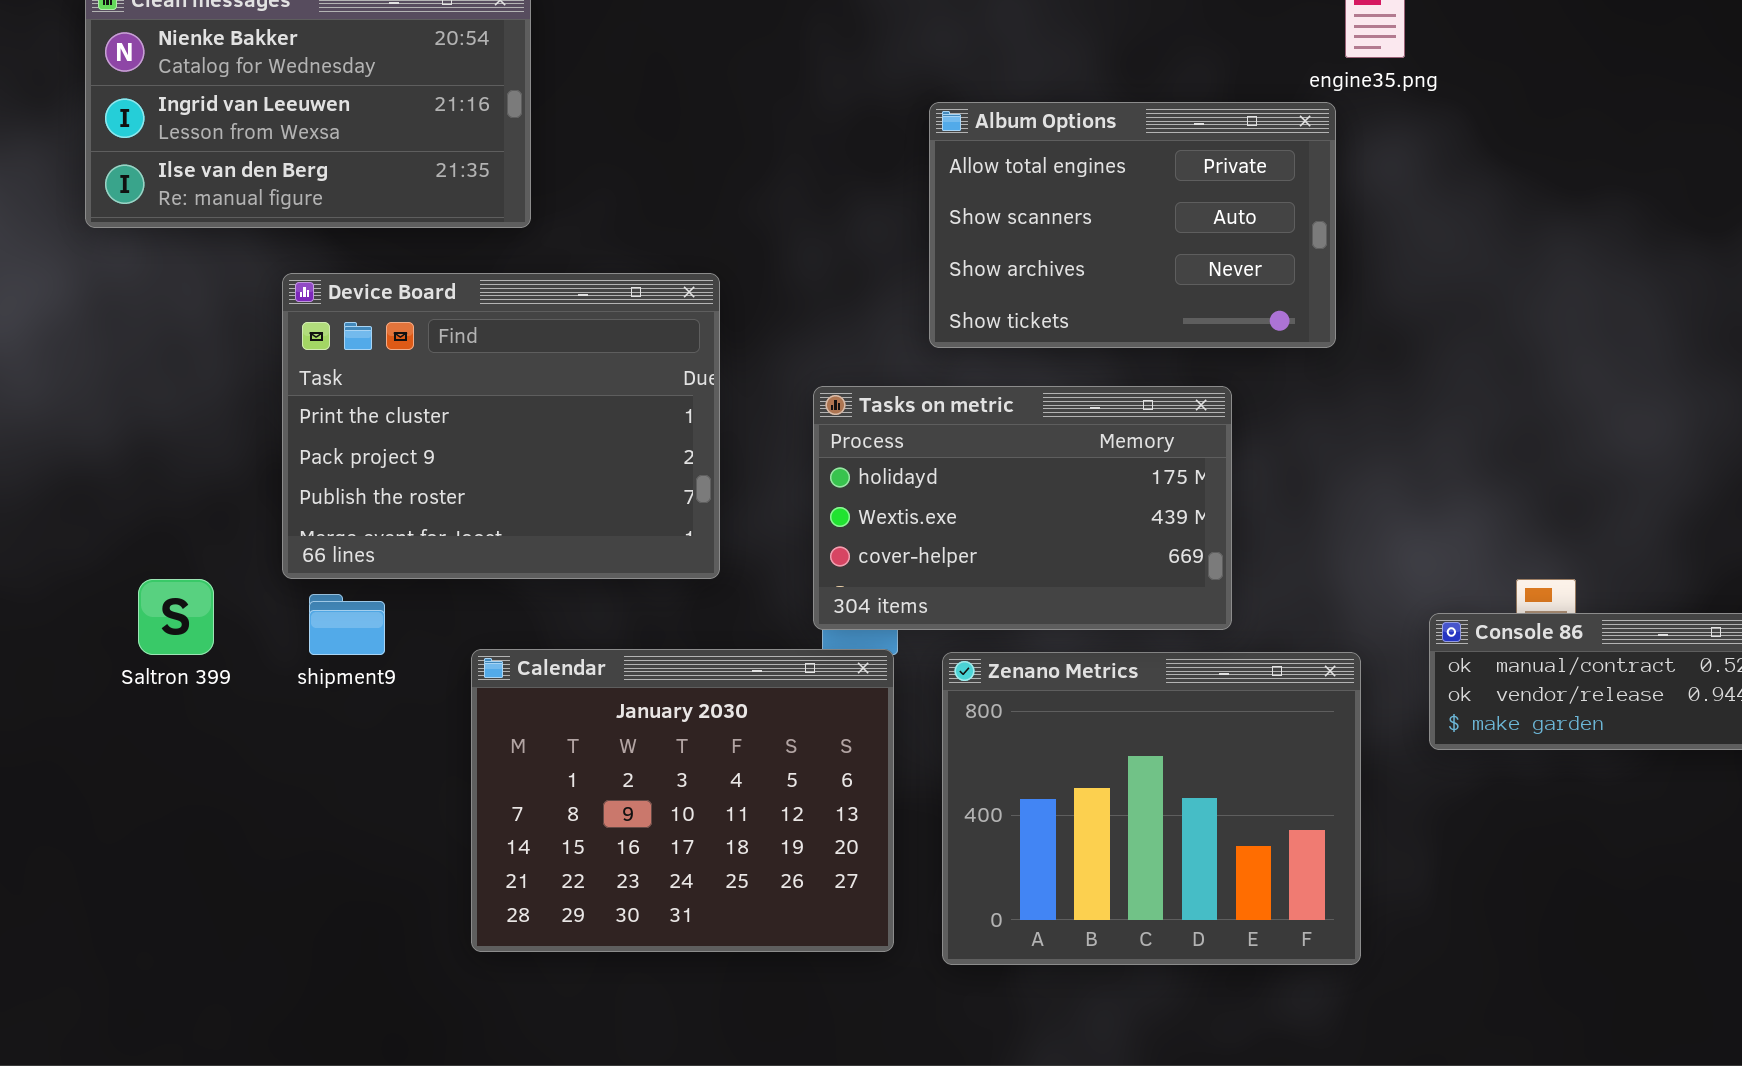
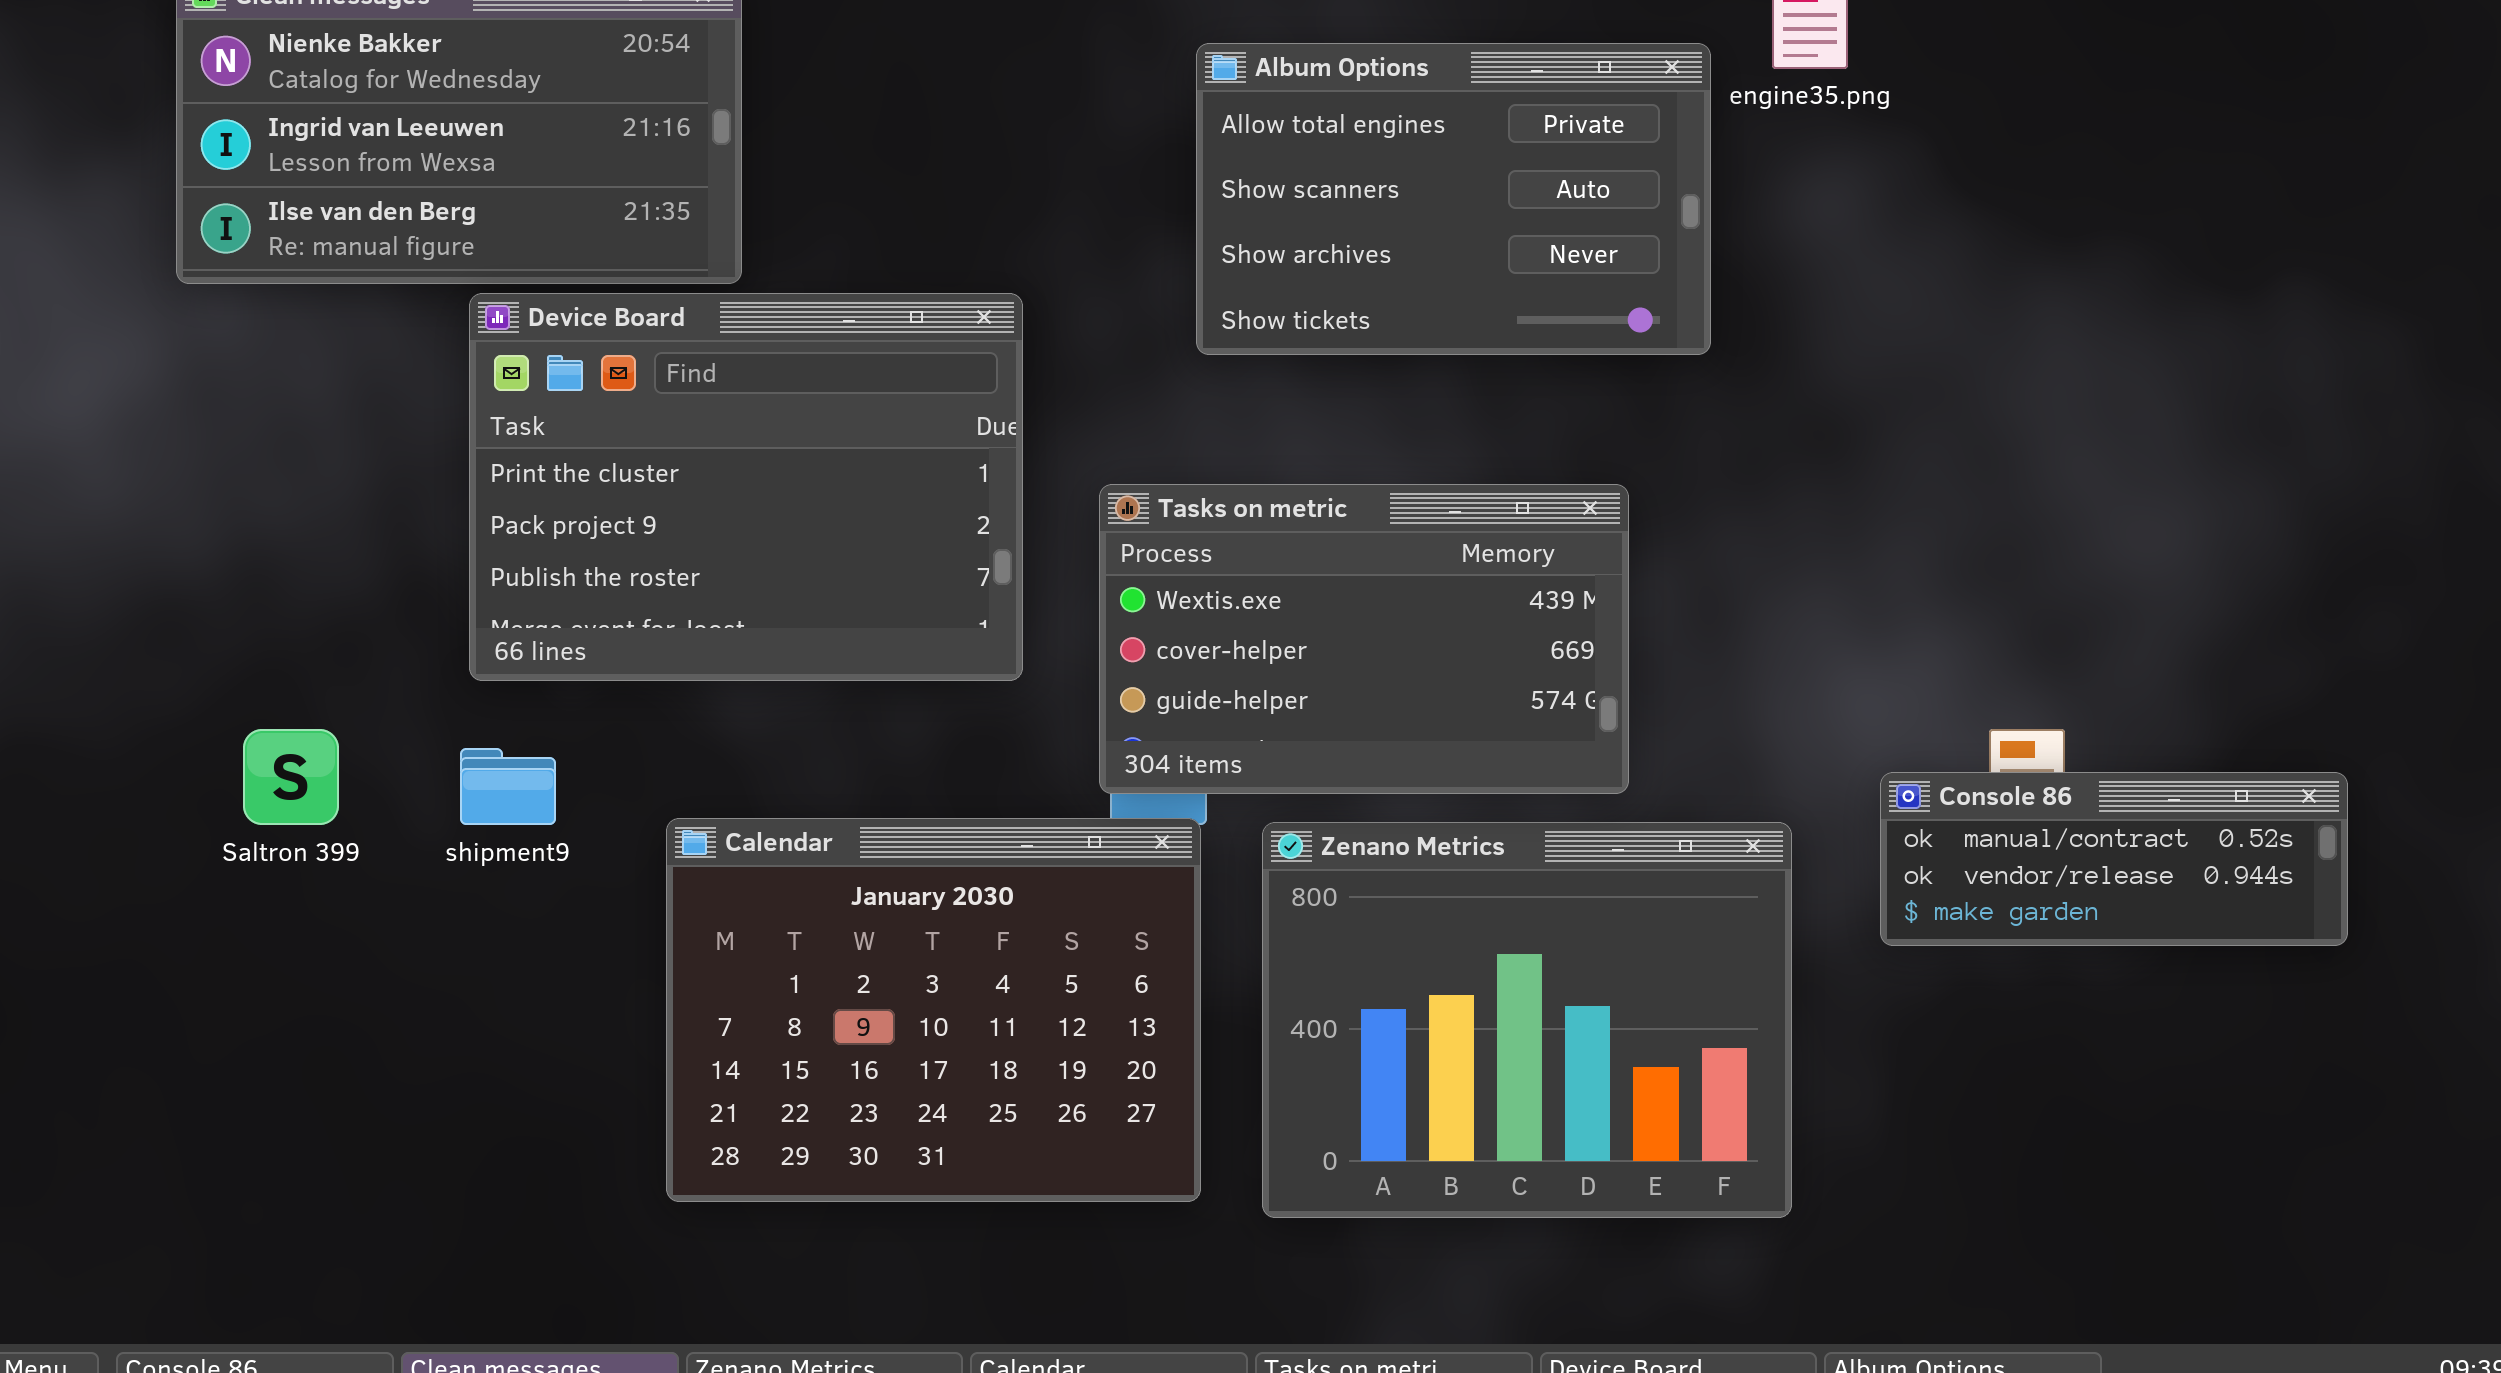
Album Options: [929,102,1336,348] -> [1196,43,1711,355], moved
Device Board: [282,273,720,579] -> [469,293,1023,681], moved
Tasks on metric: [813,386,1232,630] -> [1099,484,1629,794], scrolled down 1 row

